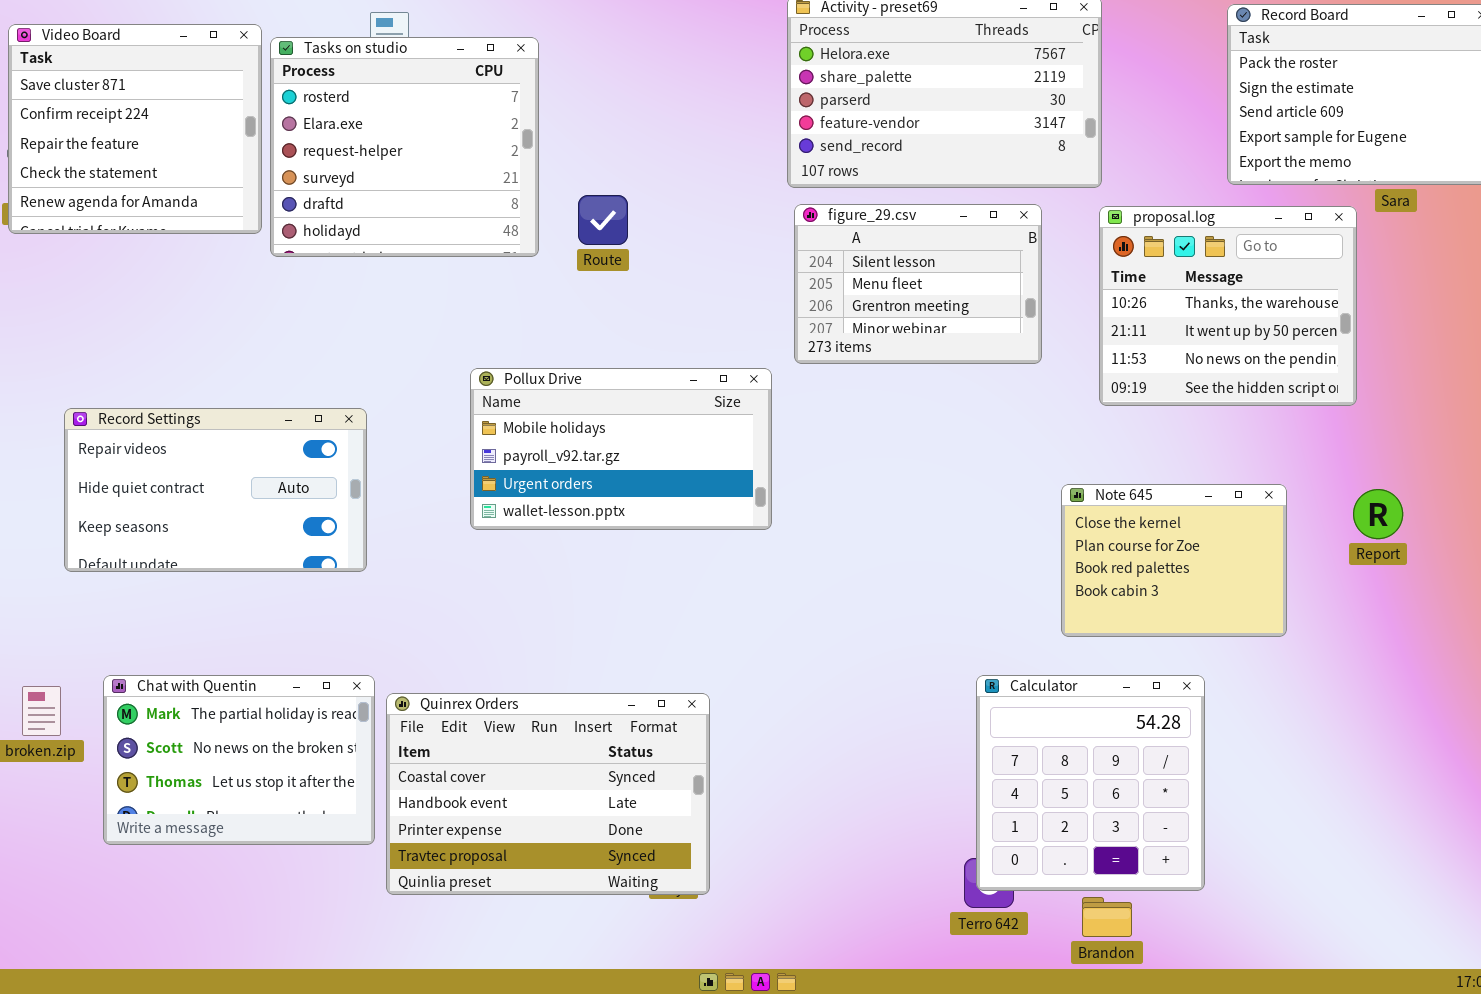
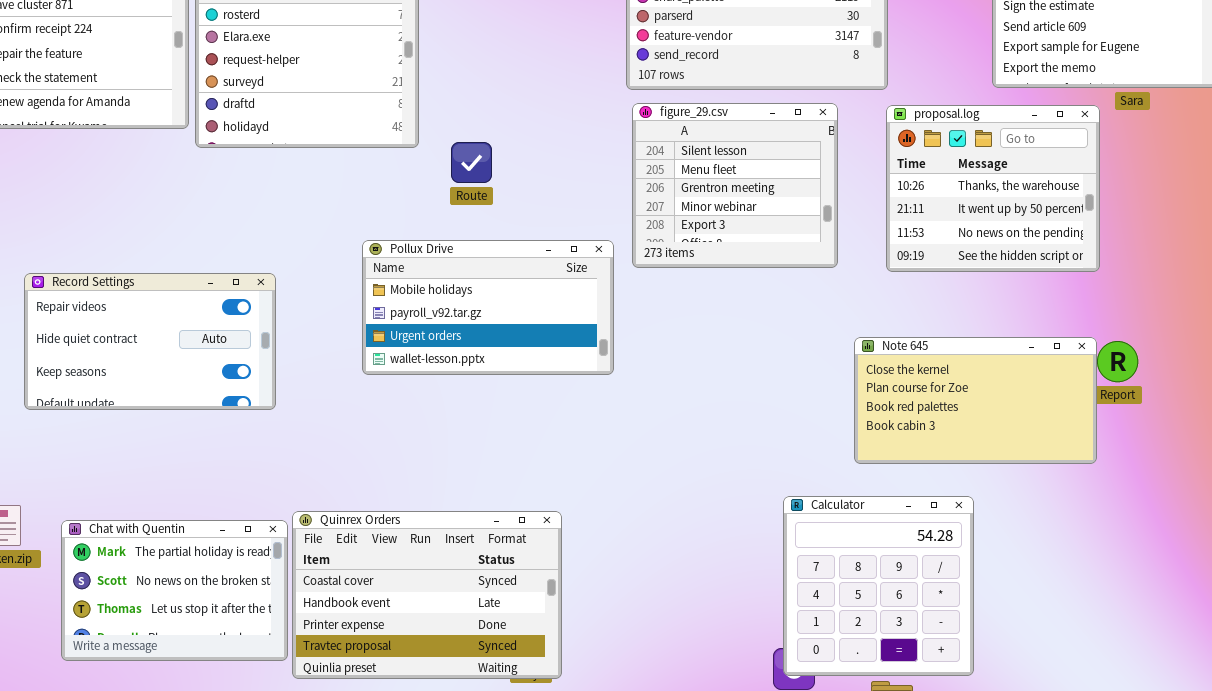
Route: [578,195,628,245] -> [451,142,492,183], moved
figure_29.csv: [794,204,1042,364] -> [632,103,838,268], resized
Note 645: [1061,484,1287,637] -> [854,337,1097,464], resized
Chat with Quentin: [103,675,375,845] -> [61,520,288,661], moved

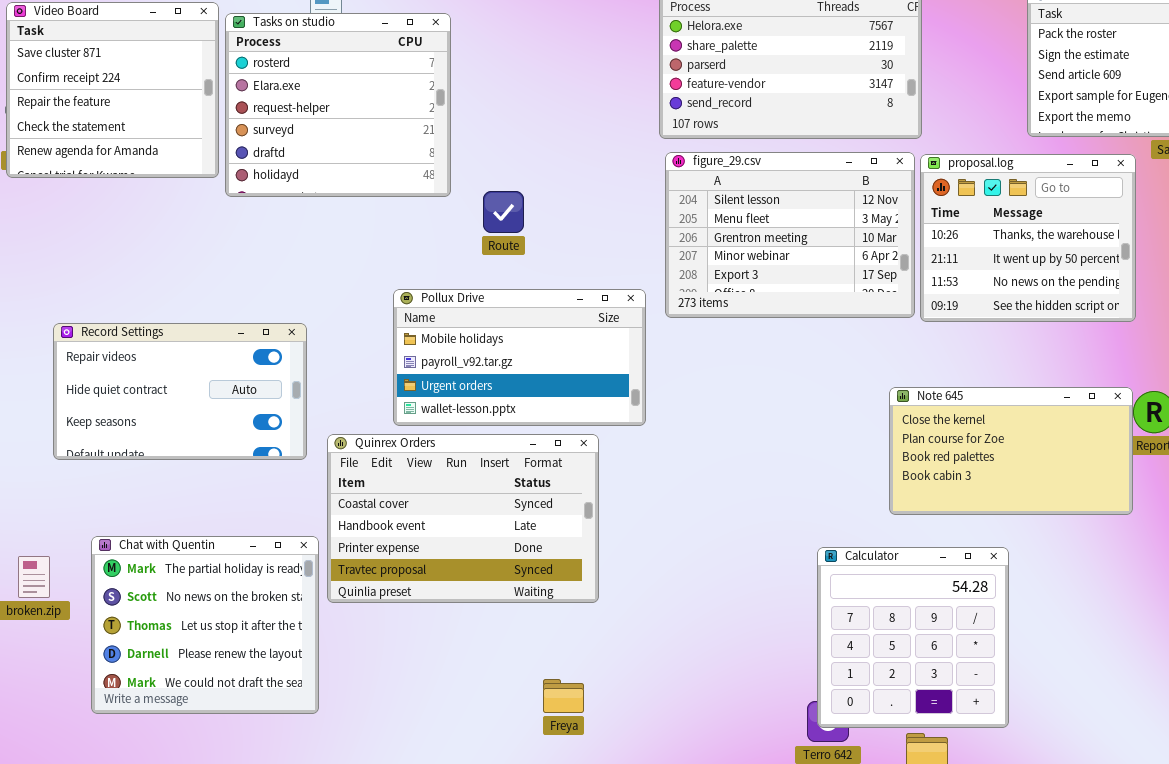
figure_29.csv: [632,103,838,268] -> [665,152,915,318], resized
Quinrex Orders: [292,511,562,679] -> [327,434,599,603], moved
Chat with Quentin: [61,520,288,661] -> [91,536,319,714], resized

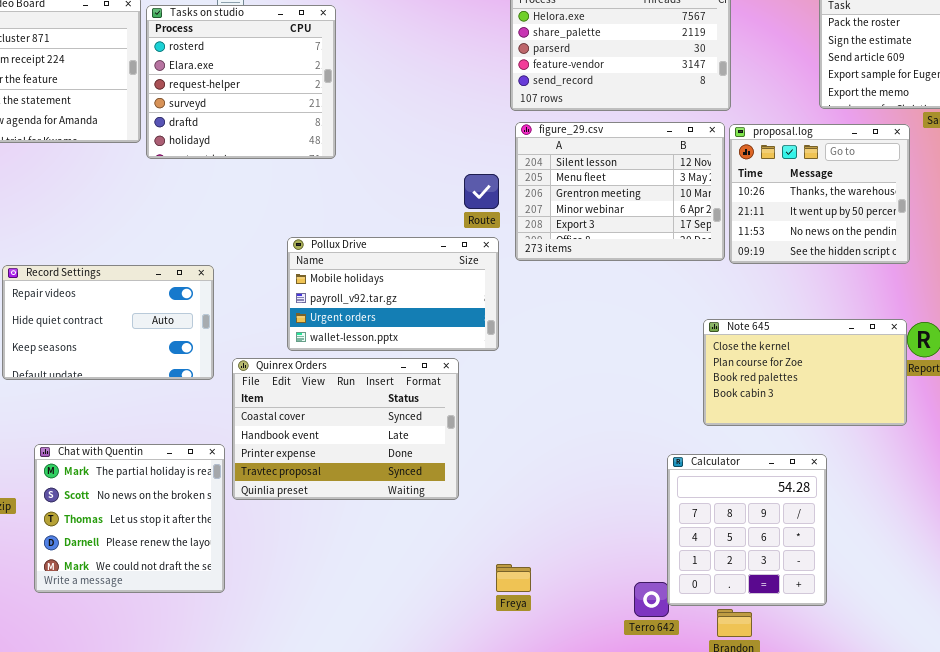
Route: [483,191,524,233] -> [464,174,499,209], moved
Calculator: [817,547,1009,728] -> [667,454,827,606], moved
Freya: [543,679,584,713] -> [496,564,531,592], moved

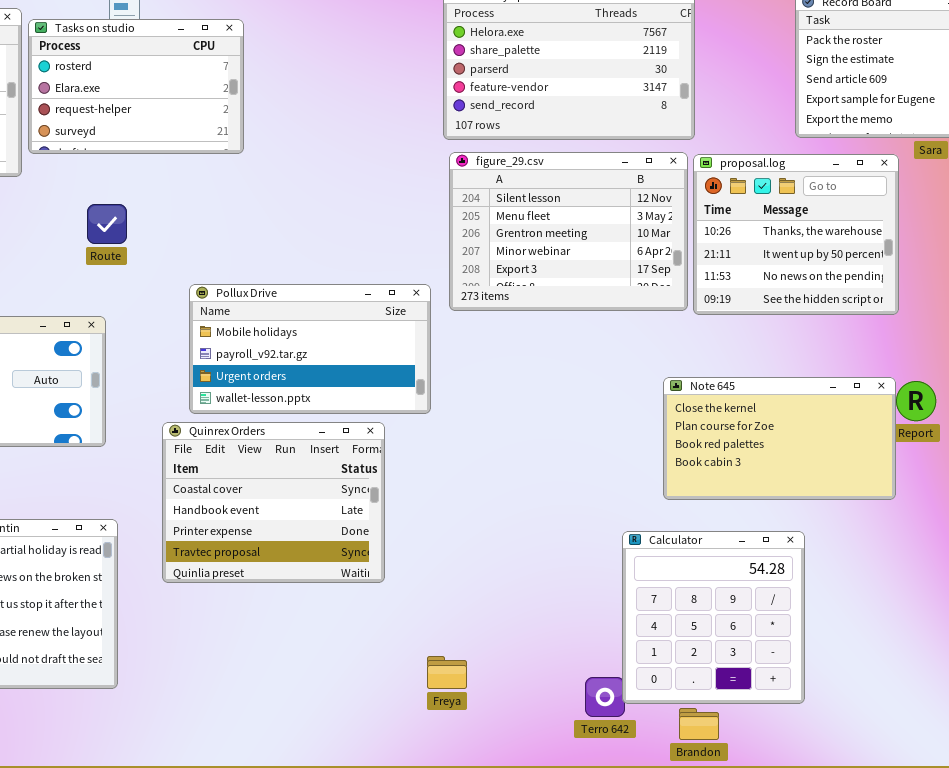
Tasks on studio: [146,5,336,159] -> [28,19,244,154], resized
Route: [464,174,499,209] -> [87,204,127,244], moved
Quinrex Orders: [232,358,459,500] -> [162,422,385,583], resized

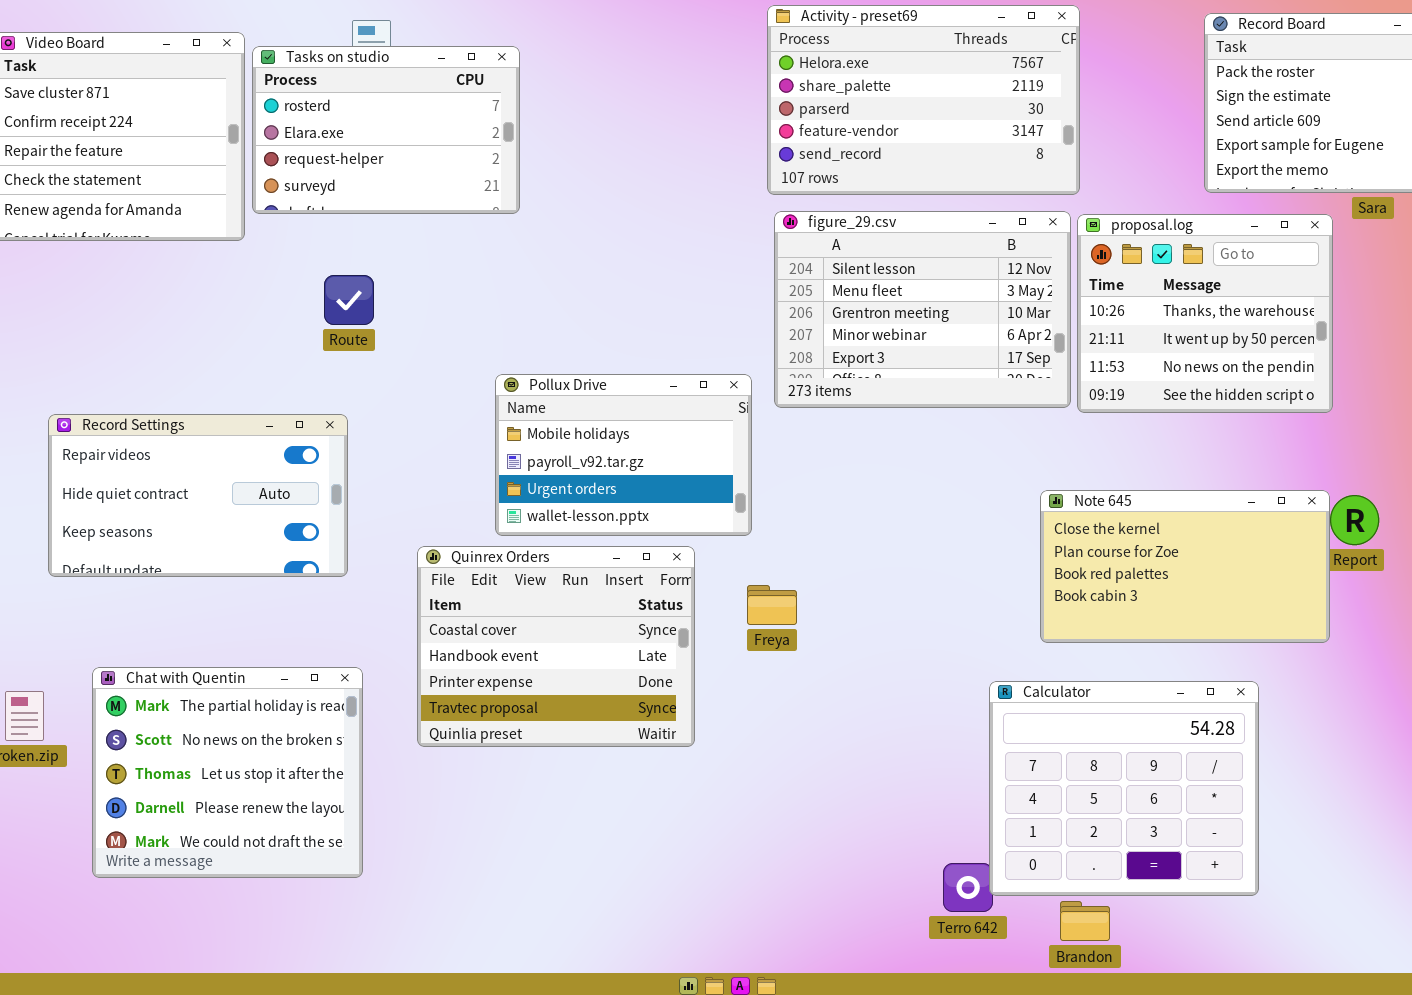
Pollux Drive: [189,284,431,414] -> [495,374,752,536], resized
Calculator: [622,531,805,704] -> [989,681,1259,896], resized
Freya: [427,656,467,689] -> [747,585,797,625], moved

